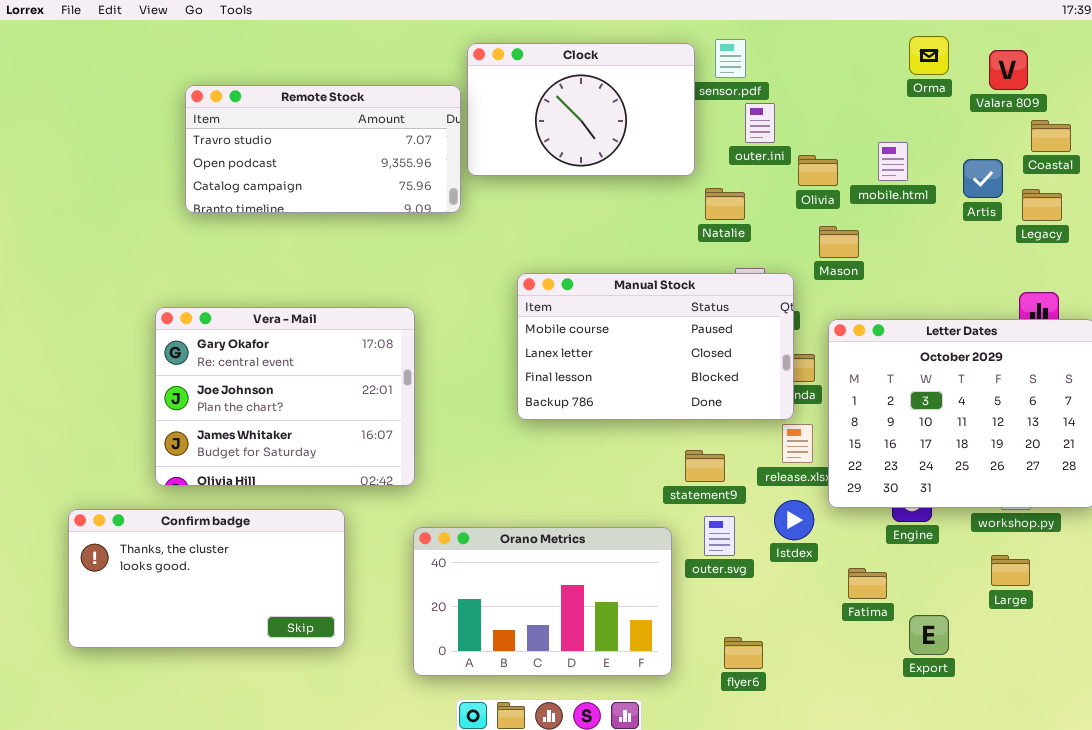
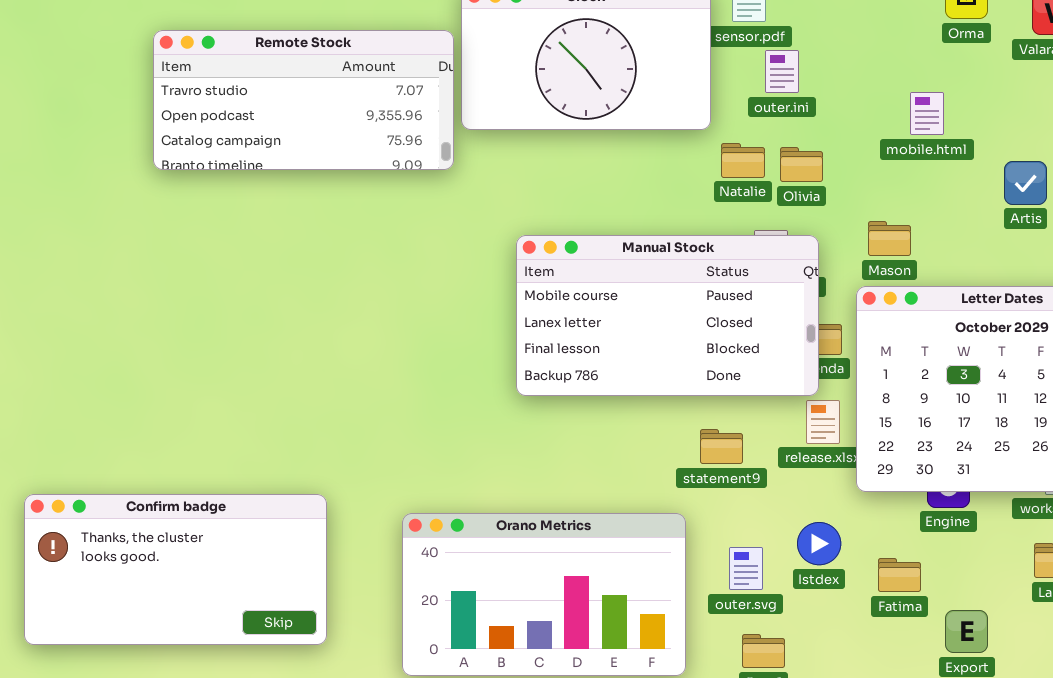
Olivia: [798,155,838,186] -> [780,147,823,182], moved
Artis: [963,159,1003,198] -> [1004,161,1047,205], moved
Mason: [819,226,859,258] -> [868,221,911,256], moved
Vera - Mail: [155,307,415,486] -> none, closed
Istdex: [774,500,814,540] -> [797,522,841,565], moved
outer.svg: [704,516,735,556] -> [729,547,763,590], moved

